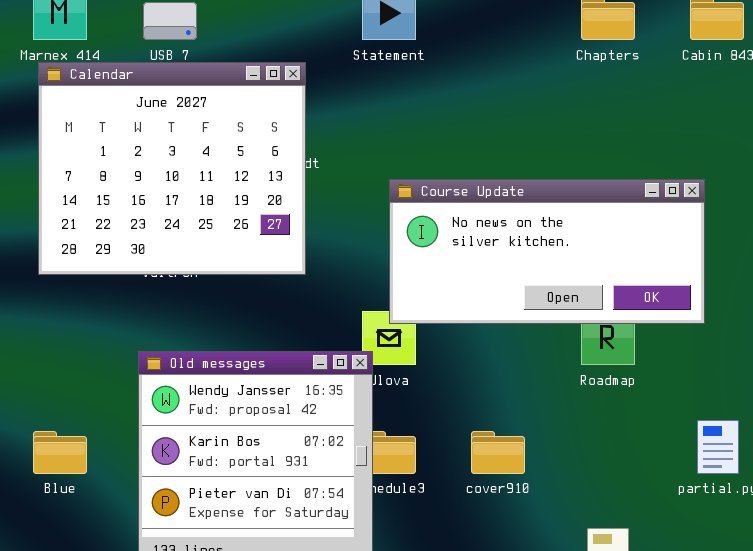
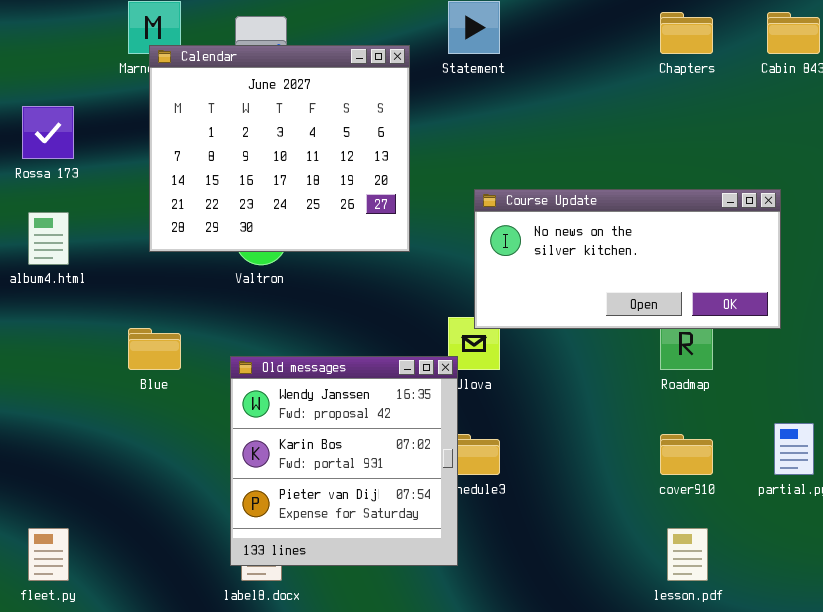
Calendar: [38,62,306,275] -> [149,45,410,252], moved
Blue: [33,431,87,474] -> [128,328,181,370], moved
cover910: [471,431,525,474] -> [660,434,713,475], moved

